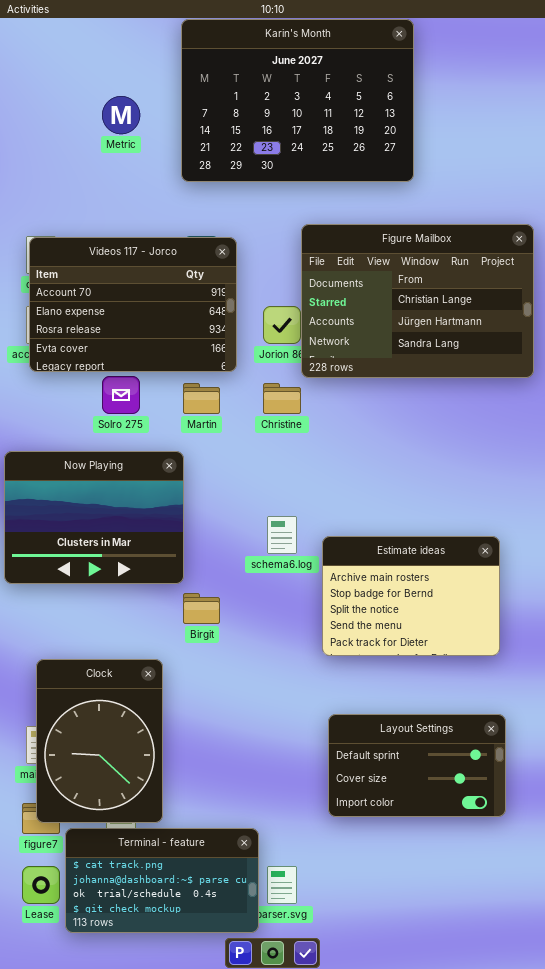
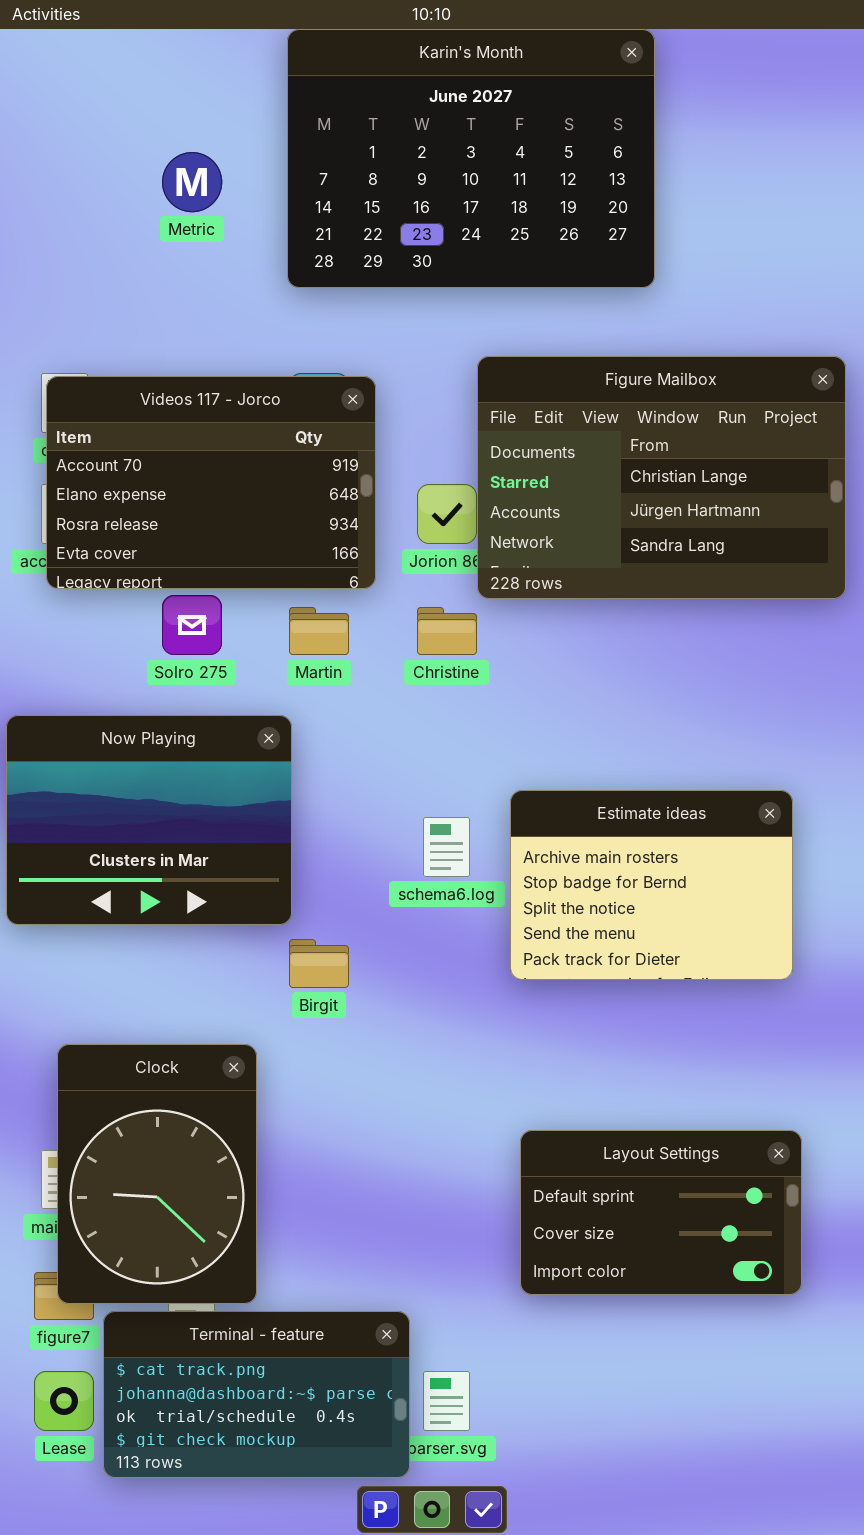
Estimate ideas: [322,536,500,656] -> [510,790,793,980], moved

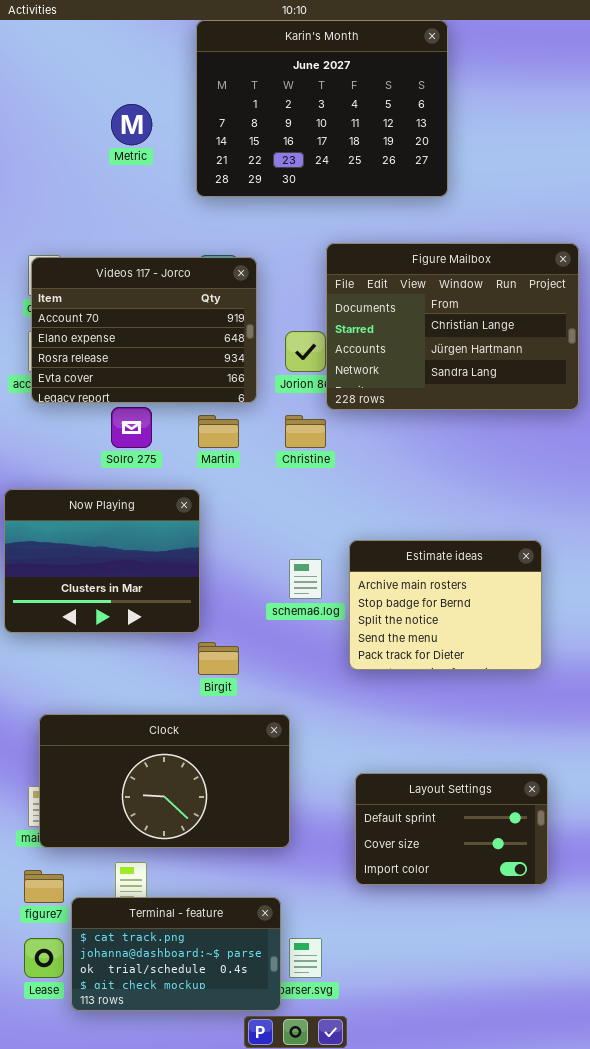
Clock: [57,1044,257,1304] -> [39,714,290,848], resized

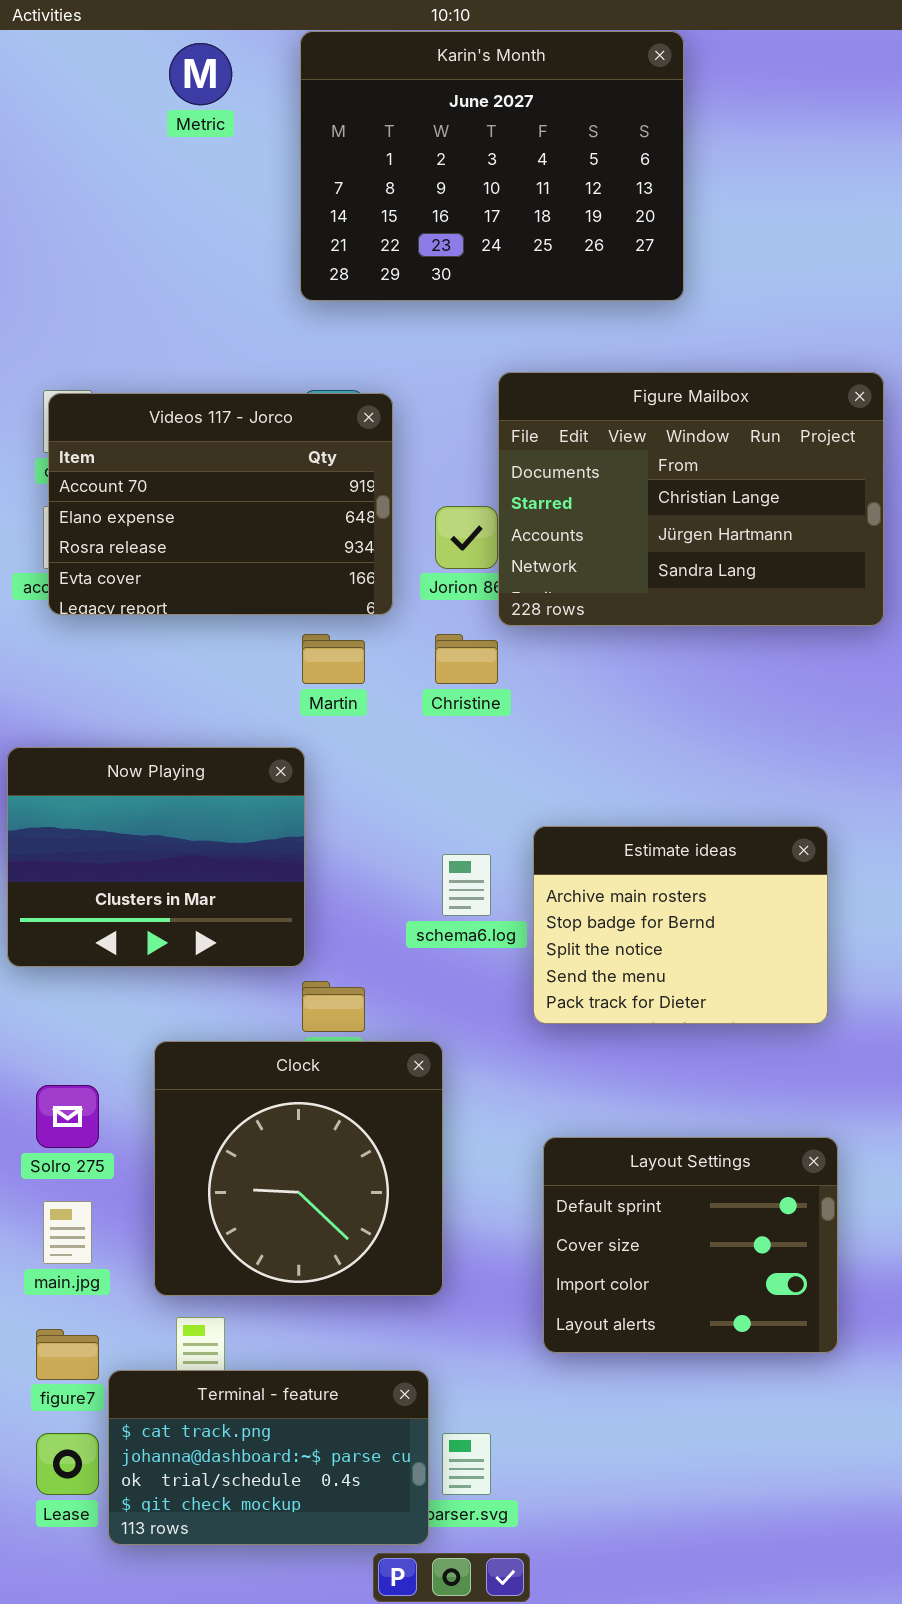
Metric: [111,104,152,145] -> [169,43,232,105], moved
Solro 275: [111,407,152,448] -> [36,1085,99,1148], moved
Clock: [39,714,290,848] -> [154,1041,443,1296], resized
Layout Settings: [355,773,548,885] -> [543,1137,838,1353], resized

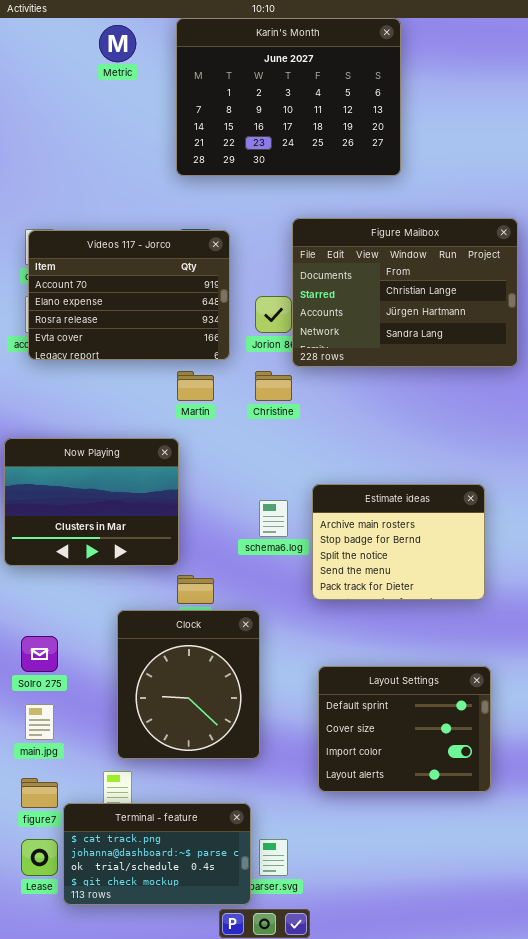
Clock: [154,1041,443,1296] -> [117,610,260,759], resized

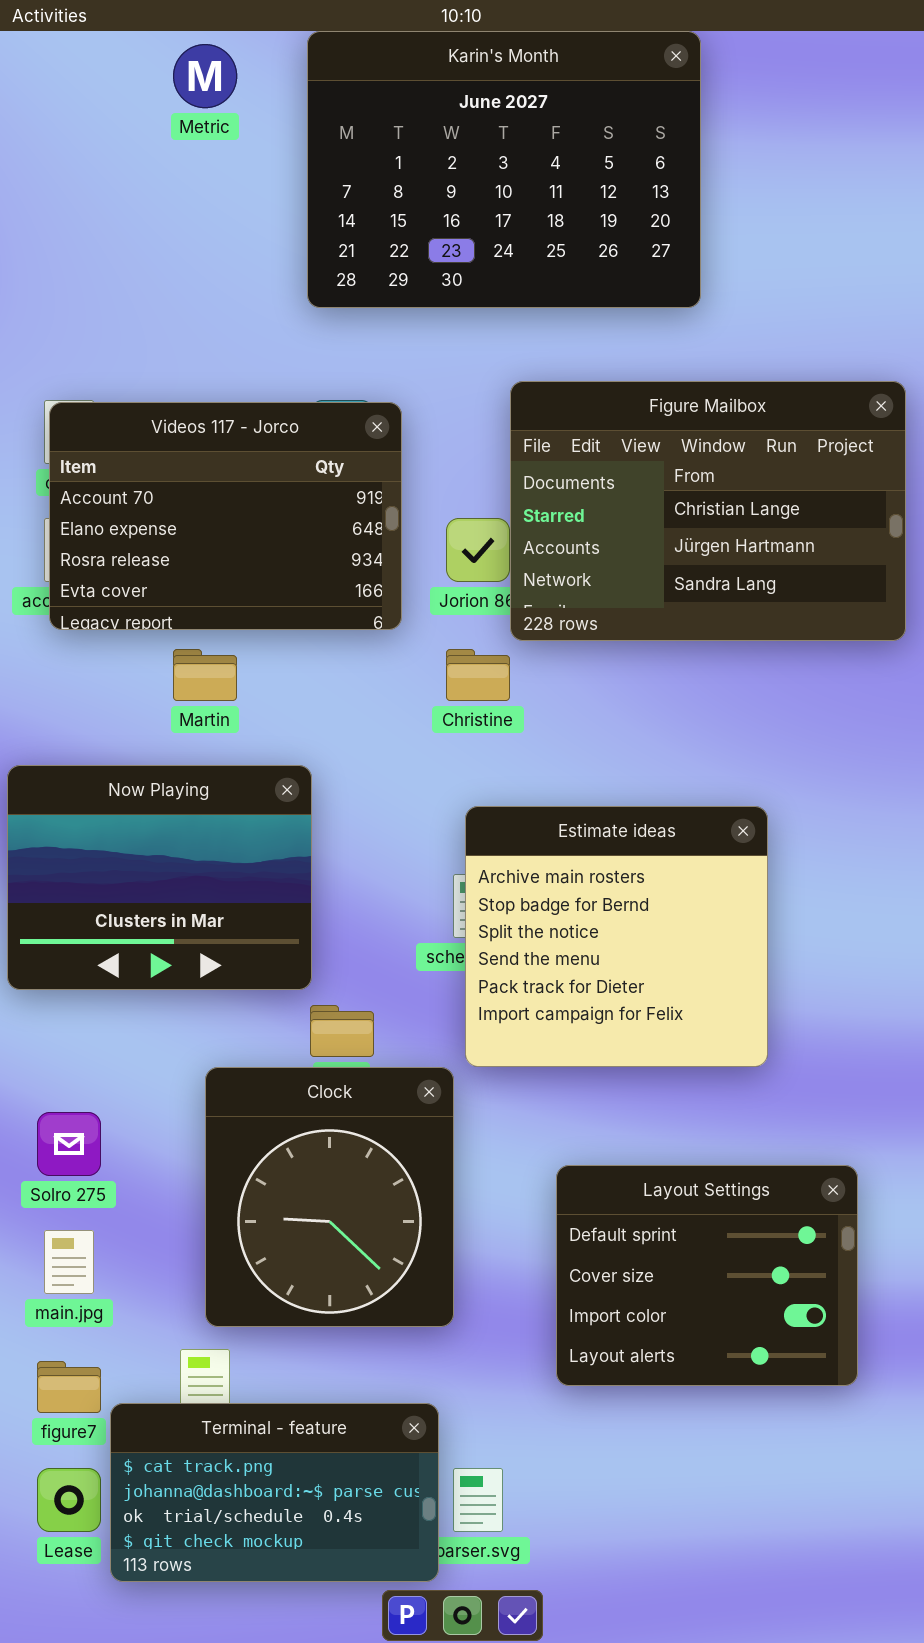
Martin: [177,371,214,401] -> [173,649,237,701], moved
Estimate ideas: [312,484,485,600] -> [465,806,768,1067], moved, resized

